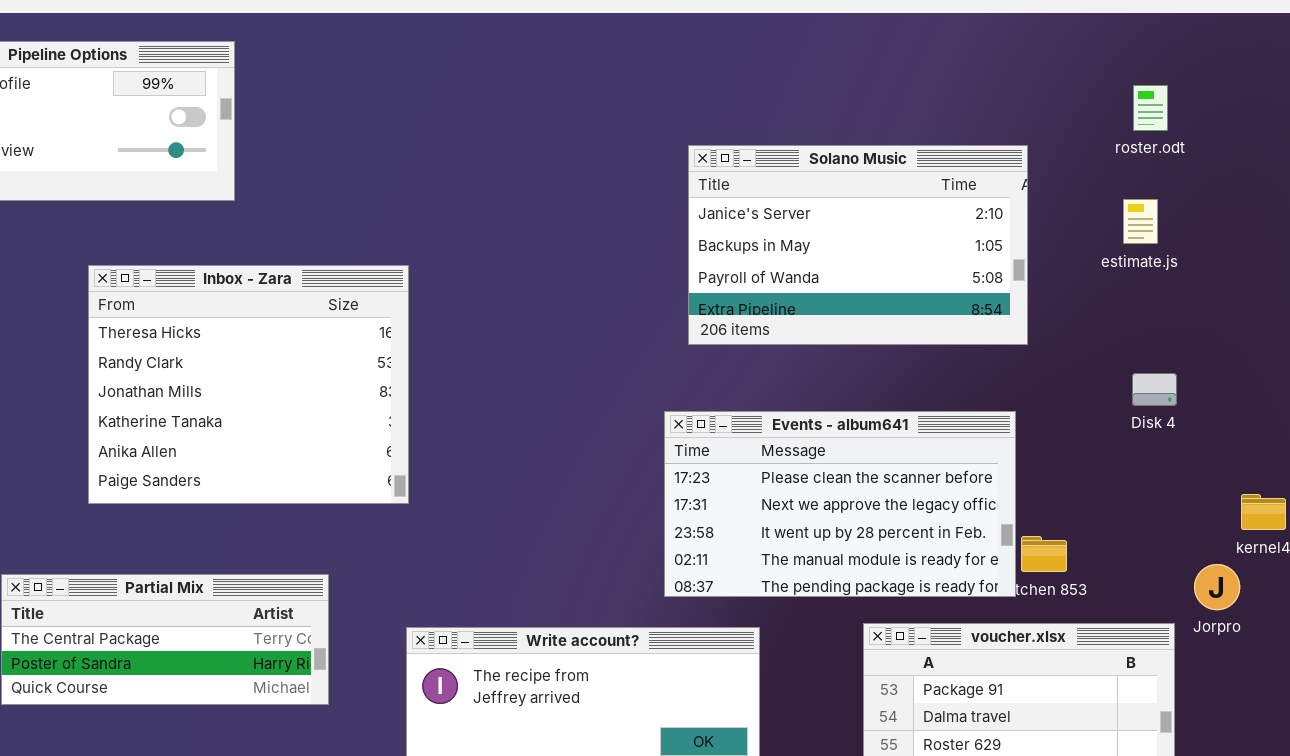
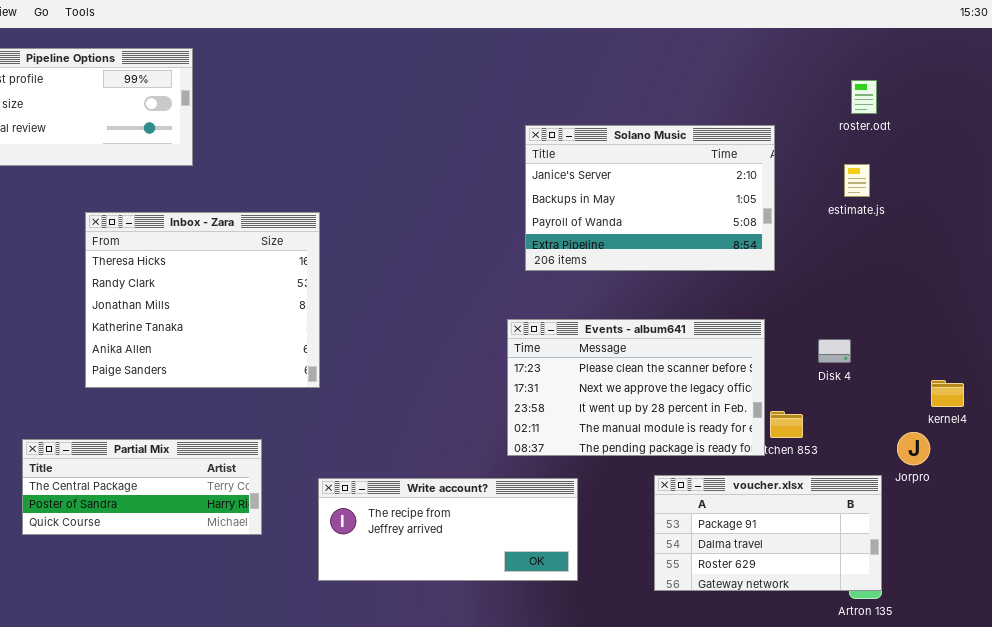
Disk 4: [1132,373,1177,406] -> [818,339,851,363], moved

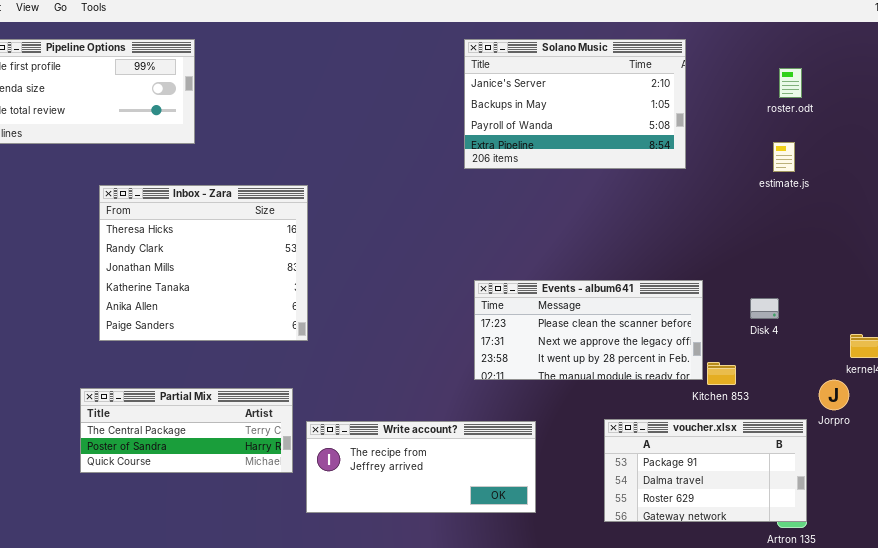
Solano Music: [525,125,775,271] -> [464,39,686,169], moved
Events - album641: [507,319,765,456] -> [474,280,703,380], resized
Partial Mix: [22,439,262,535] -> [80,388,293,473], moved

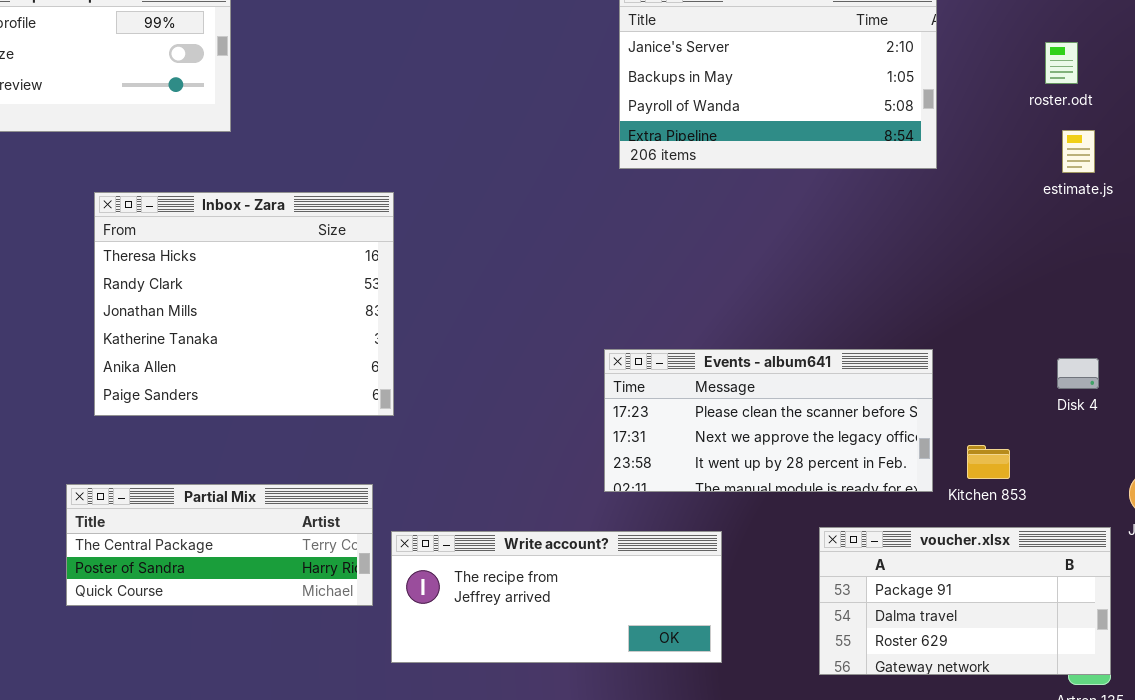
roster.odt: [779,68,802,98] -> [1045,42,1078,84], moved
Events - album641: [474,280,703,380] -> [604,349,933,492], moved
Disk 4: [750,298,779,319] -> [1057,358,1099,389], moved

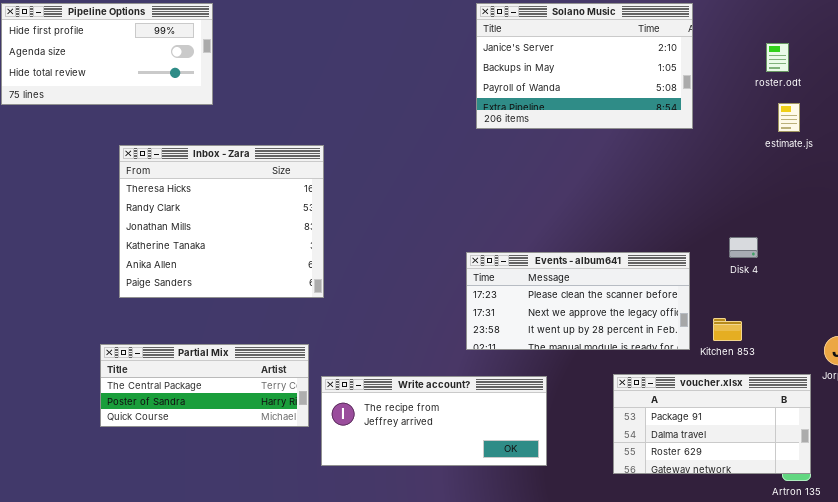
Disk 4: [1057,358,1099,389] -> [729,237,758,258], moved

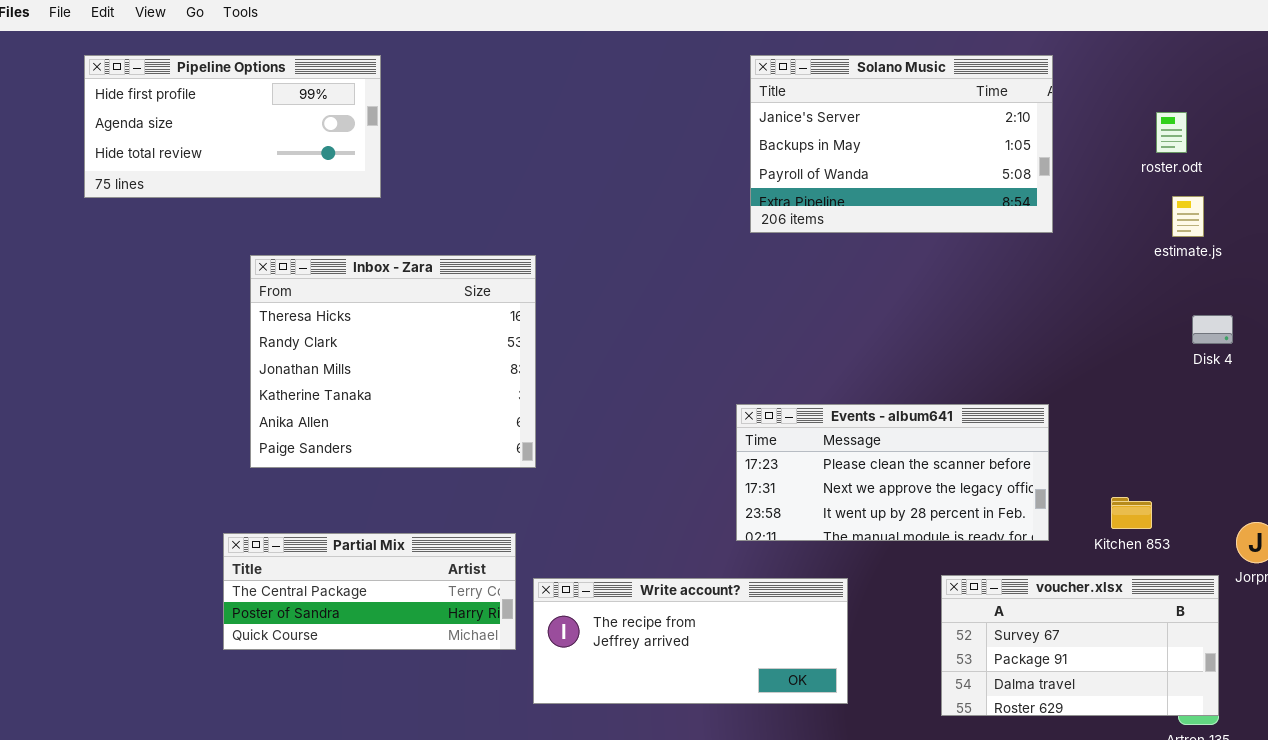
Disk 4: [729,237,758,258] -> [1192,315,1233,344], moved
Kitchen 853: [713,318,742,341] -> [1111,497,1152,529], moved
voucher.xlsx: [613,374,811,474] -> [941,575,1219,716], scrolled up 1 row

